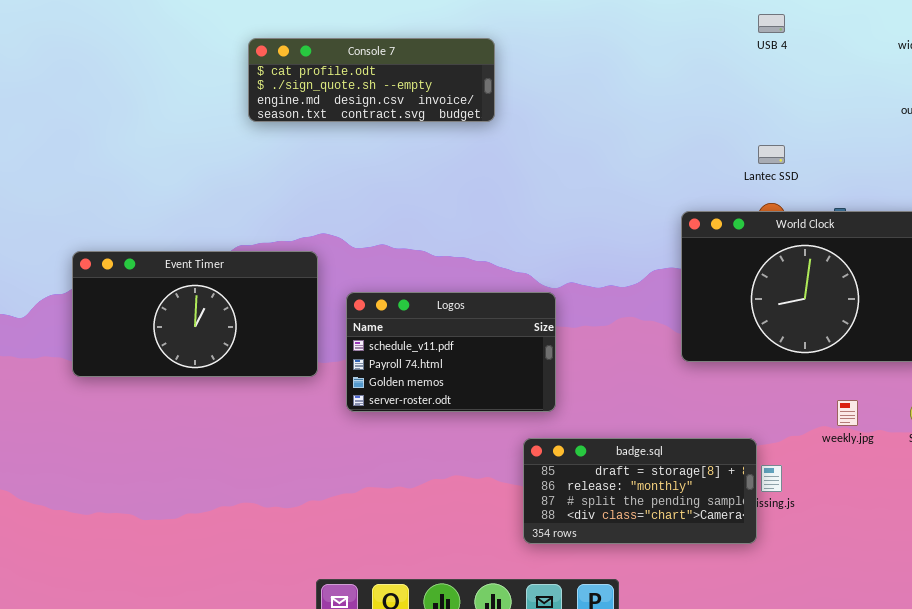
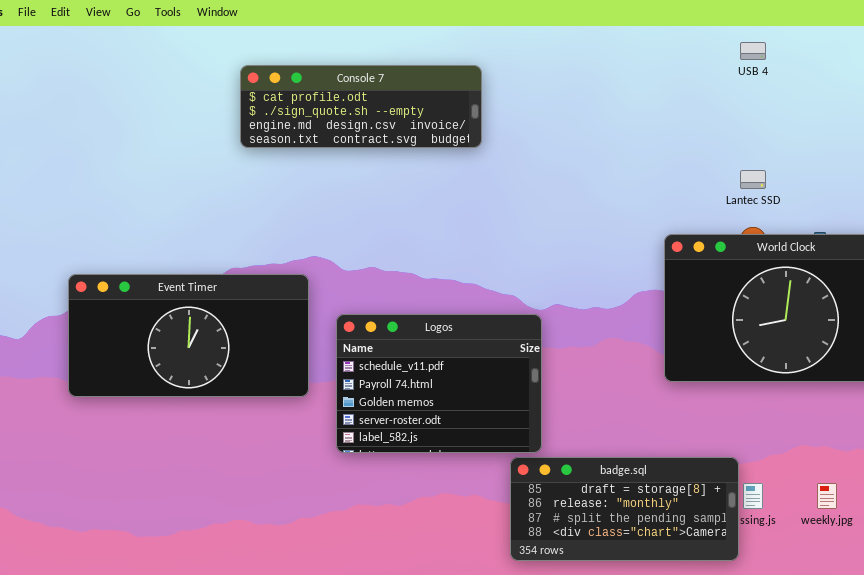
Logos: [346,292,556,412] -> [336,314,542,453], resized
weekly.jpg: [837,400,858,426] -> [817,483,837,509], moved

